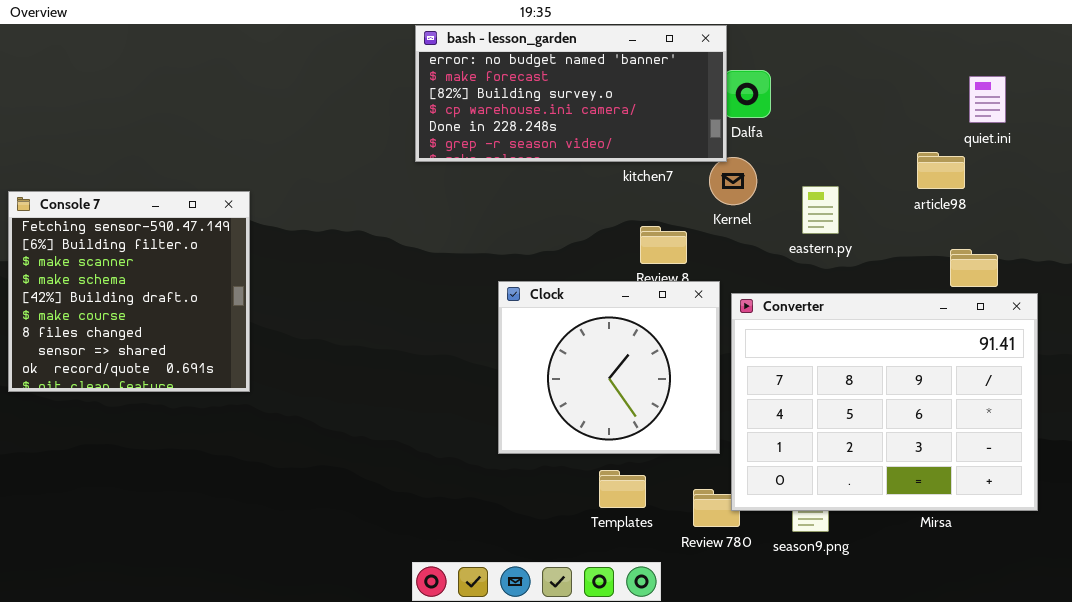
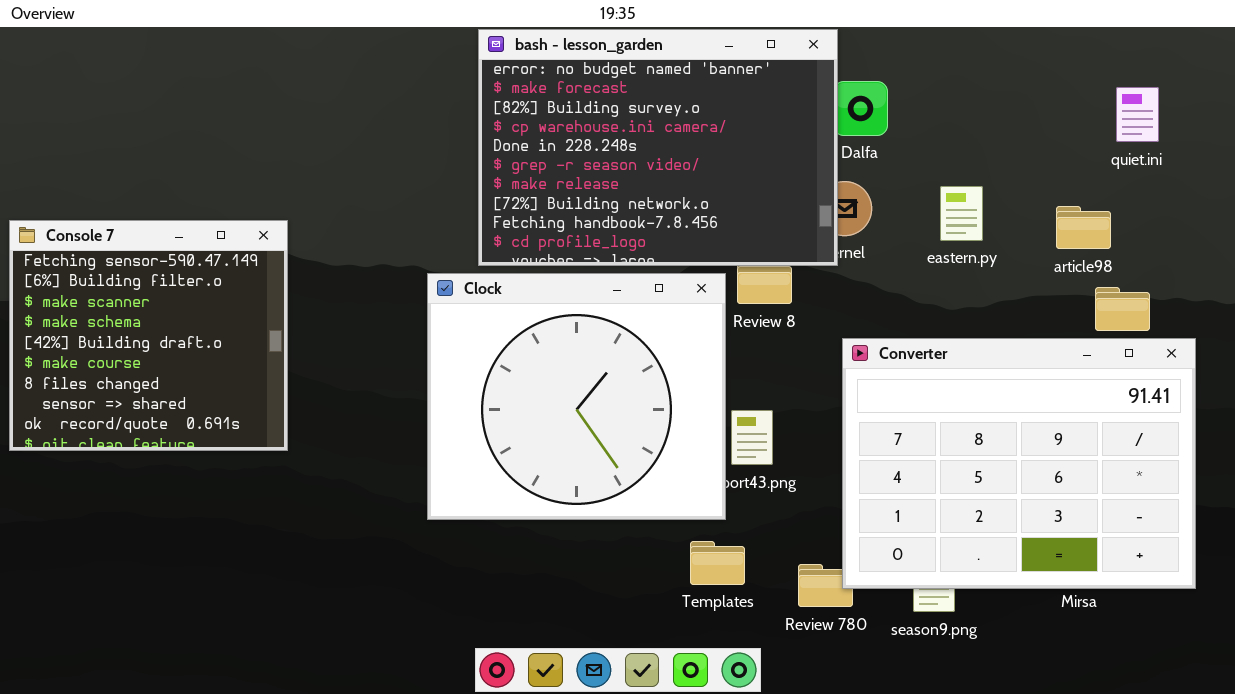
bash - lesson_garden: [415,25,727,162] -> [478,29,838,266], resized
article98: [917,152,965,189] -> [1056,206,1111,249], moved
eastern.py: [802,186,839,234] -> [940,186,983,241], moved
Clock: [498,281,720,454] -> [427,273,726,520], moved, resized

